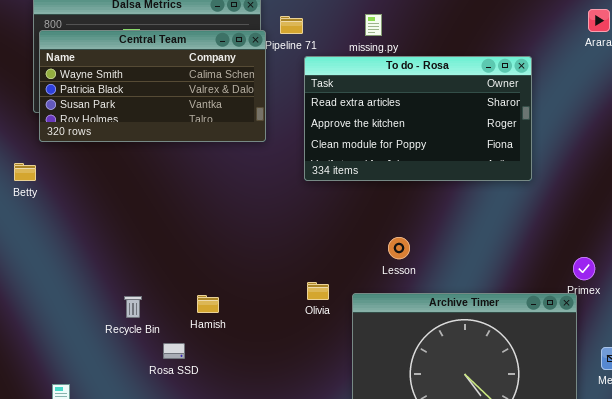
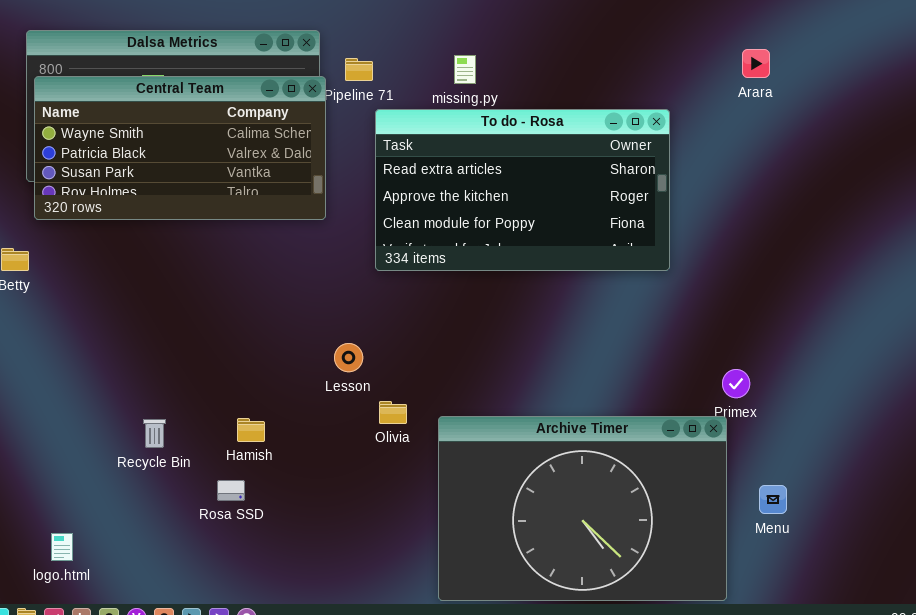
Lesson: [388,237,410,259] -> [334,343,363,372], moved
Rosa SSD: [163,343,185,359] -> [217,480,245,501], moved

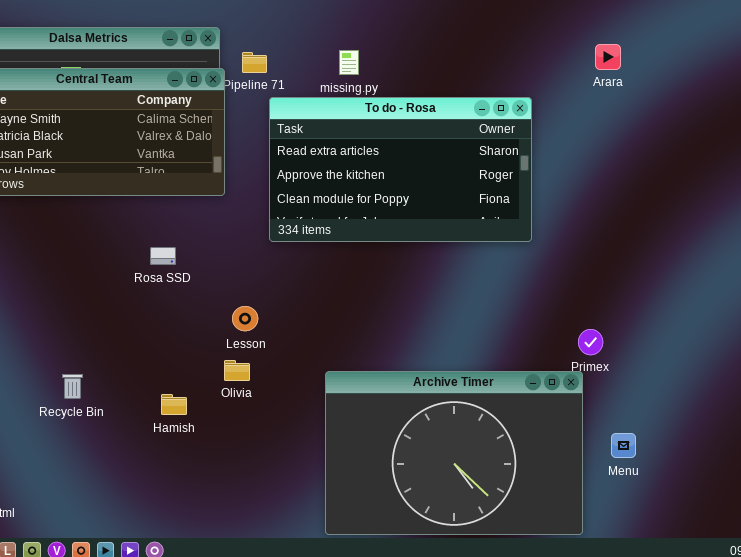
Olivia: [379,401,407,424] -> [224,360,250,381], moved
Hamish: [237,418,265,442] -> [161,394,187,415], moved
Rosa SSD: [217,480,245,501] -> [150,247,176,265], moved

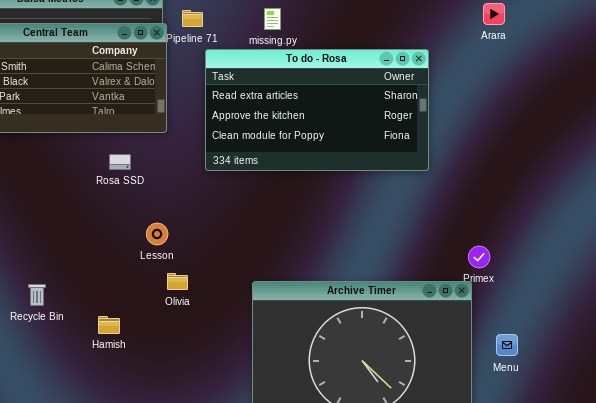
Rosa SSD: [150,247,176,265] -> [109,154,131,170], moved
Lesson: [232,306,258,331] -> [146,223,168,245], moved
Hamish: [161,394,187,415] -> [98,316,120,334], moved

